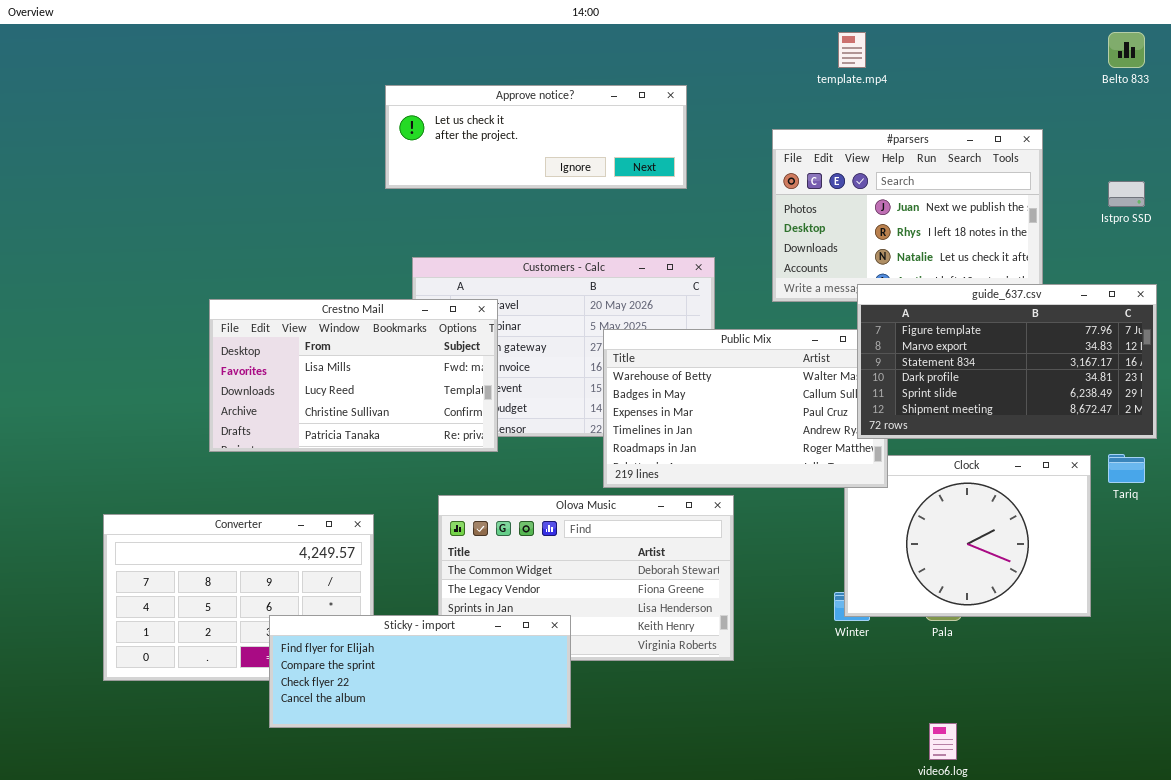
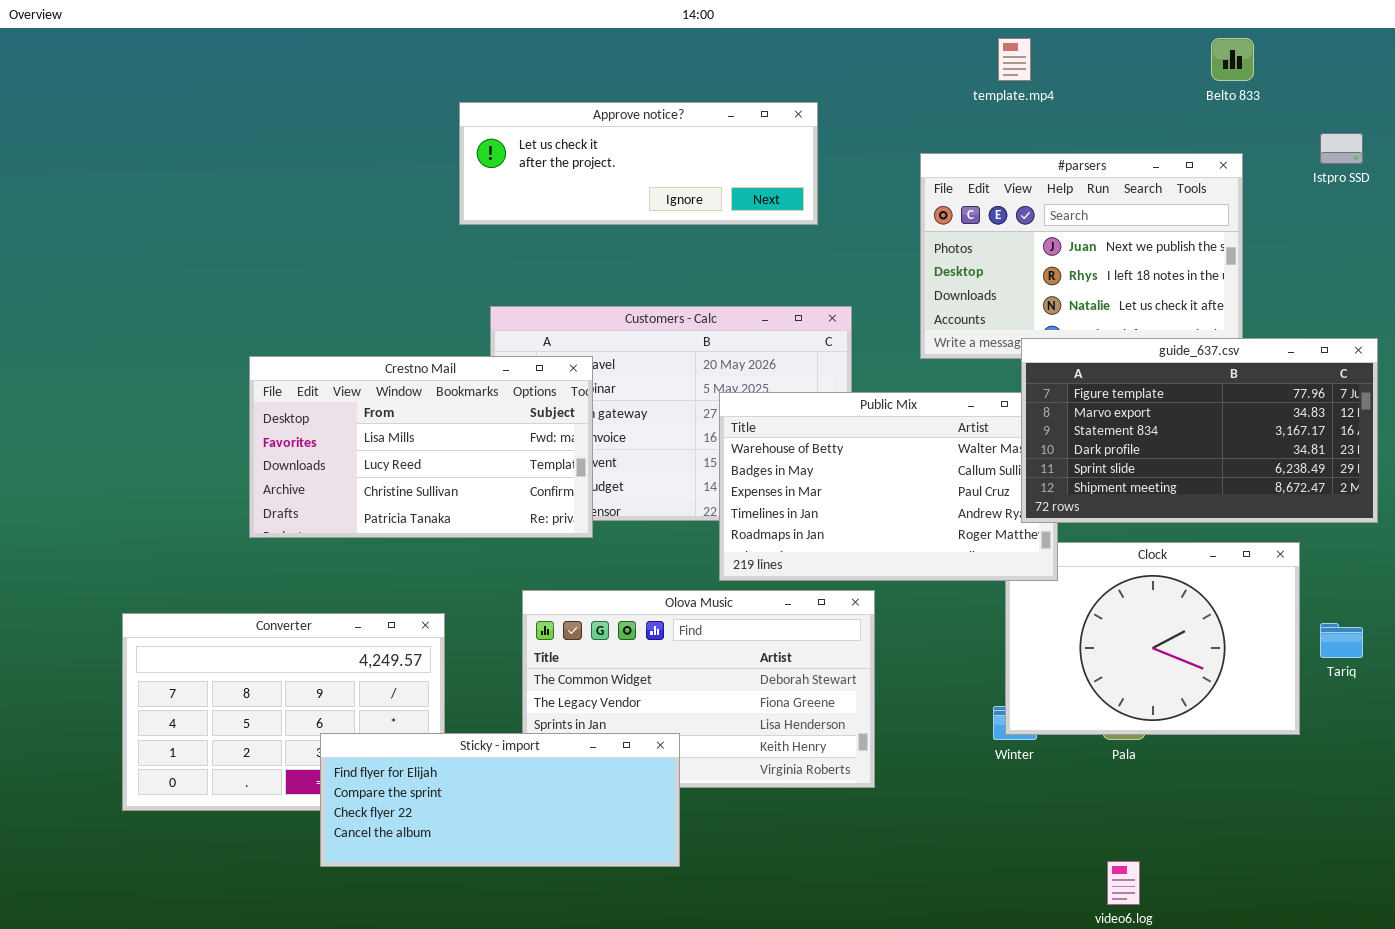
Belto 833: [1108,32,1145,68] -> [1211,38,1254,81], moved
Istpro SSD: [1108,181,1145,207] -> [1320,133,1363,164], moved
Tariq: [1108,454,1145,483] -> [1320,623,1363,658], moved

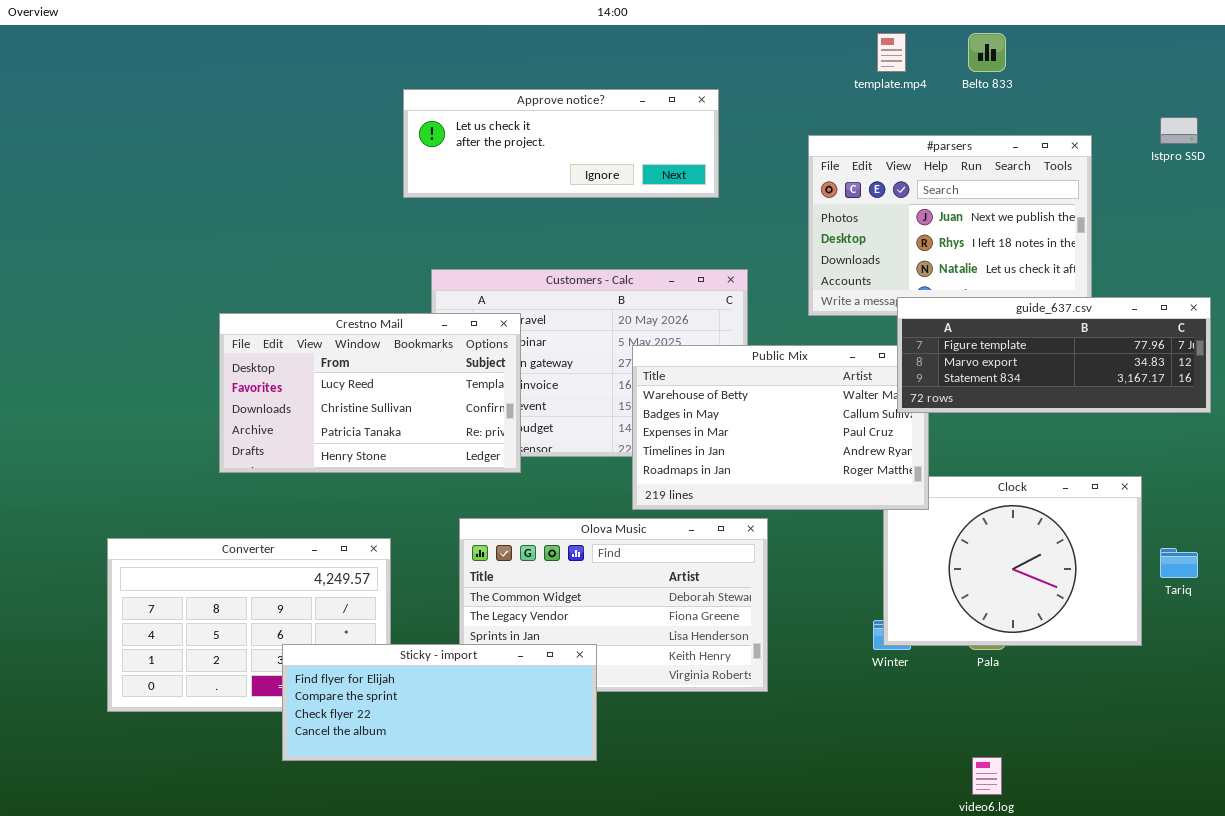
Belto 833: [1211,38,1254,81] -> [968,33,1006,72], moved
guide_637.csv: [1021,338,1378,523] -> [897,297,1211,413], resized
Crestno Mail: [249,356,593,538] -> [219,313,521,473], scrolled down 1 row

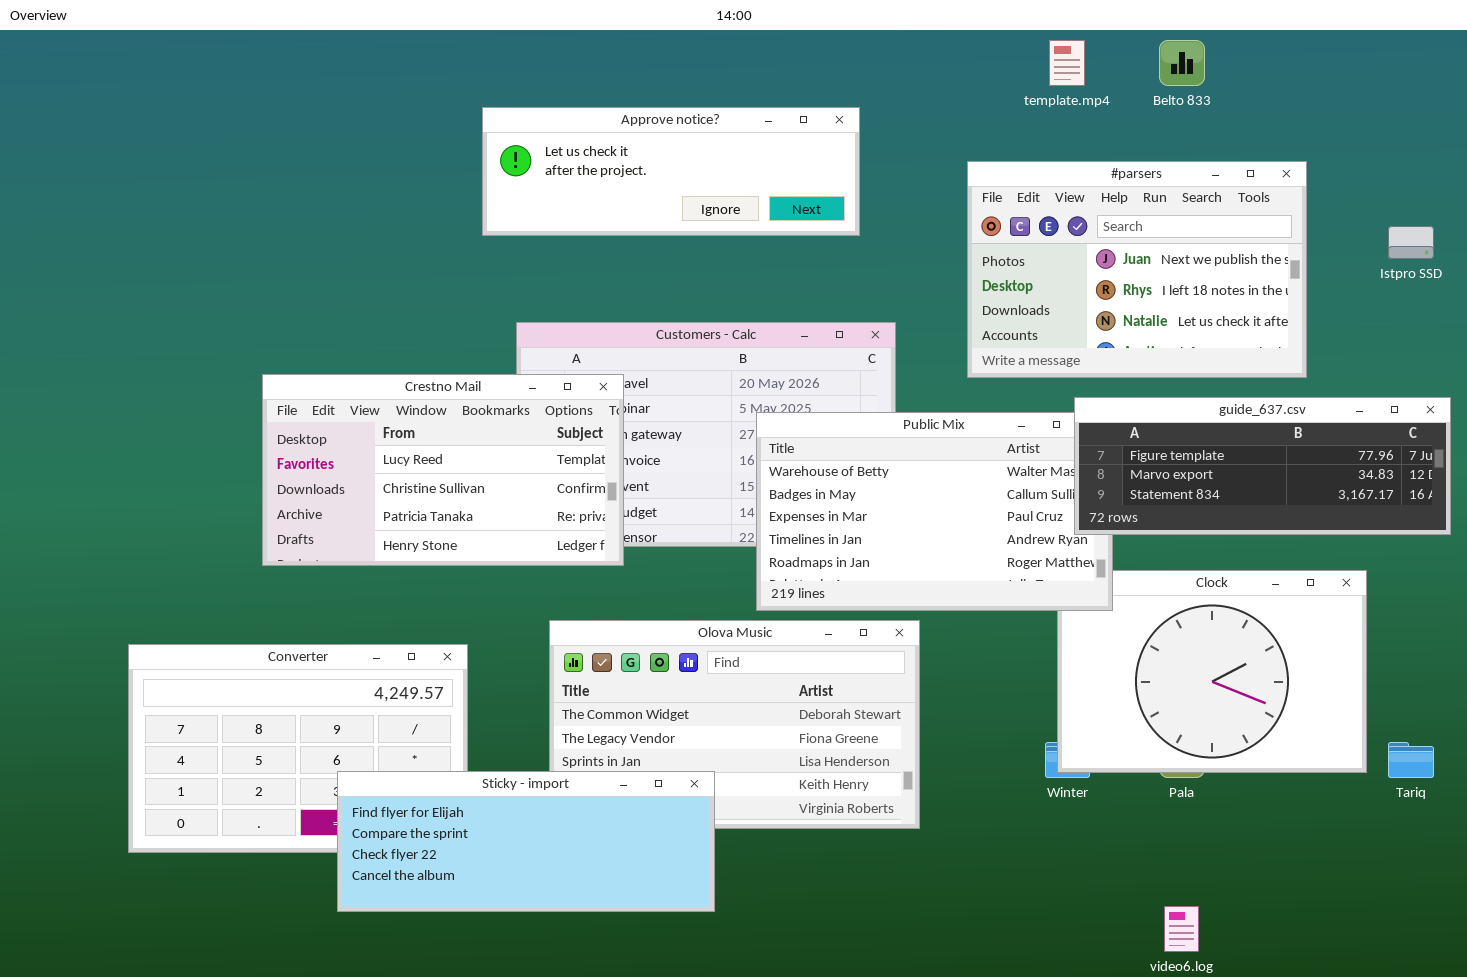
Istpro SSD: [1160,117,1198,144] -> [1388,226,1434,259], moved
guide_637.csv: [897,297,1211,413] -> [1074,397,1451,535], moved
Tariq: [1160,548,1198,578] -> [1388,742,1434,778], moved

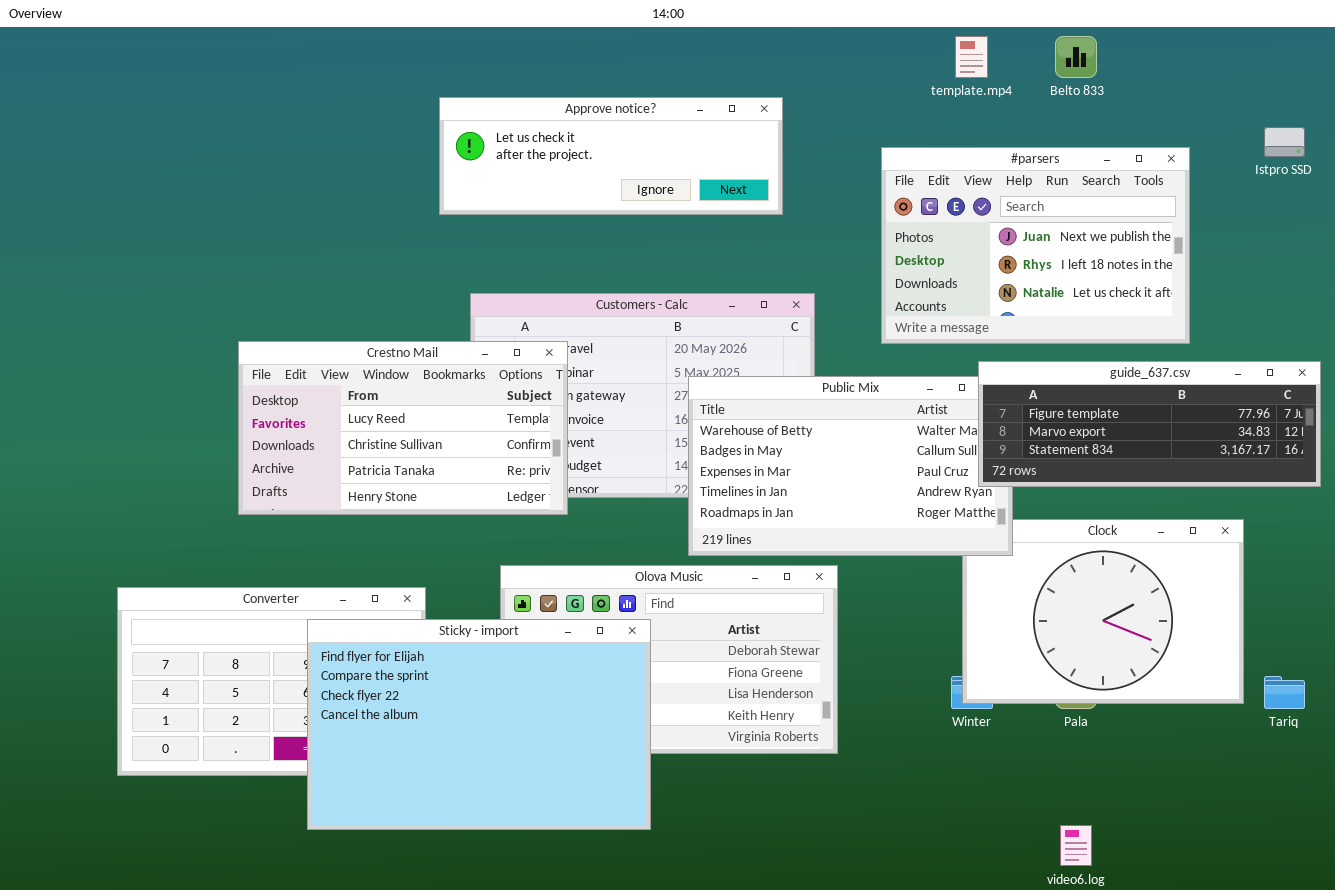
Istpro SSD: [1388,226,1434,259] -> [1264,127,1305,157], moved
Sticky - import: [337,771,715,912] -> [307,619,651,830], resized

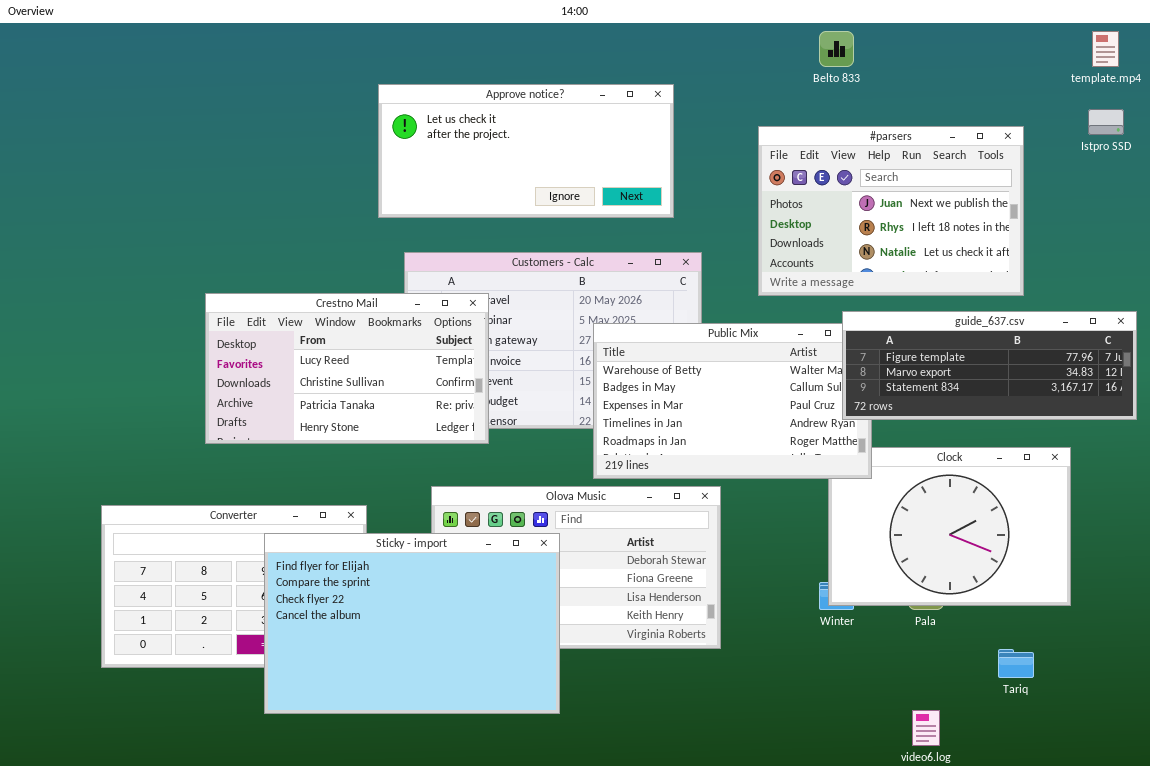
template.mp4: [955,36,988,78] -> [1092,31,1119,67], moved
Belto 833: [1055,36,1097,78] -> [819,31,854,67], moved
Approve notice?: [439,97,783,215] -> [378,84,674,218], resized
Tariq: [1264,676,1305,709] -> [998,649,1034,678], moved

